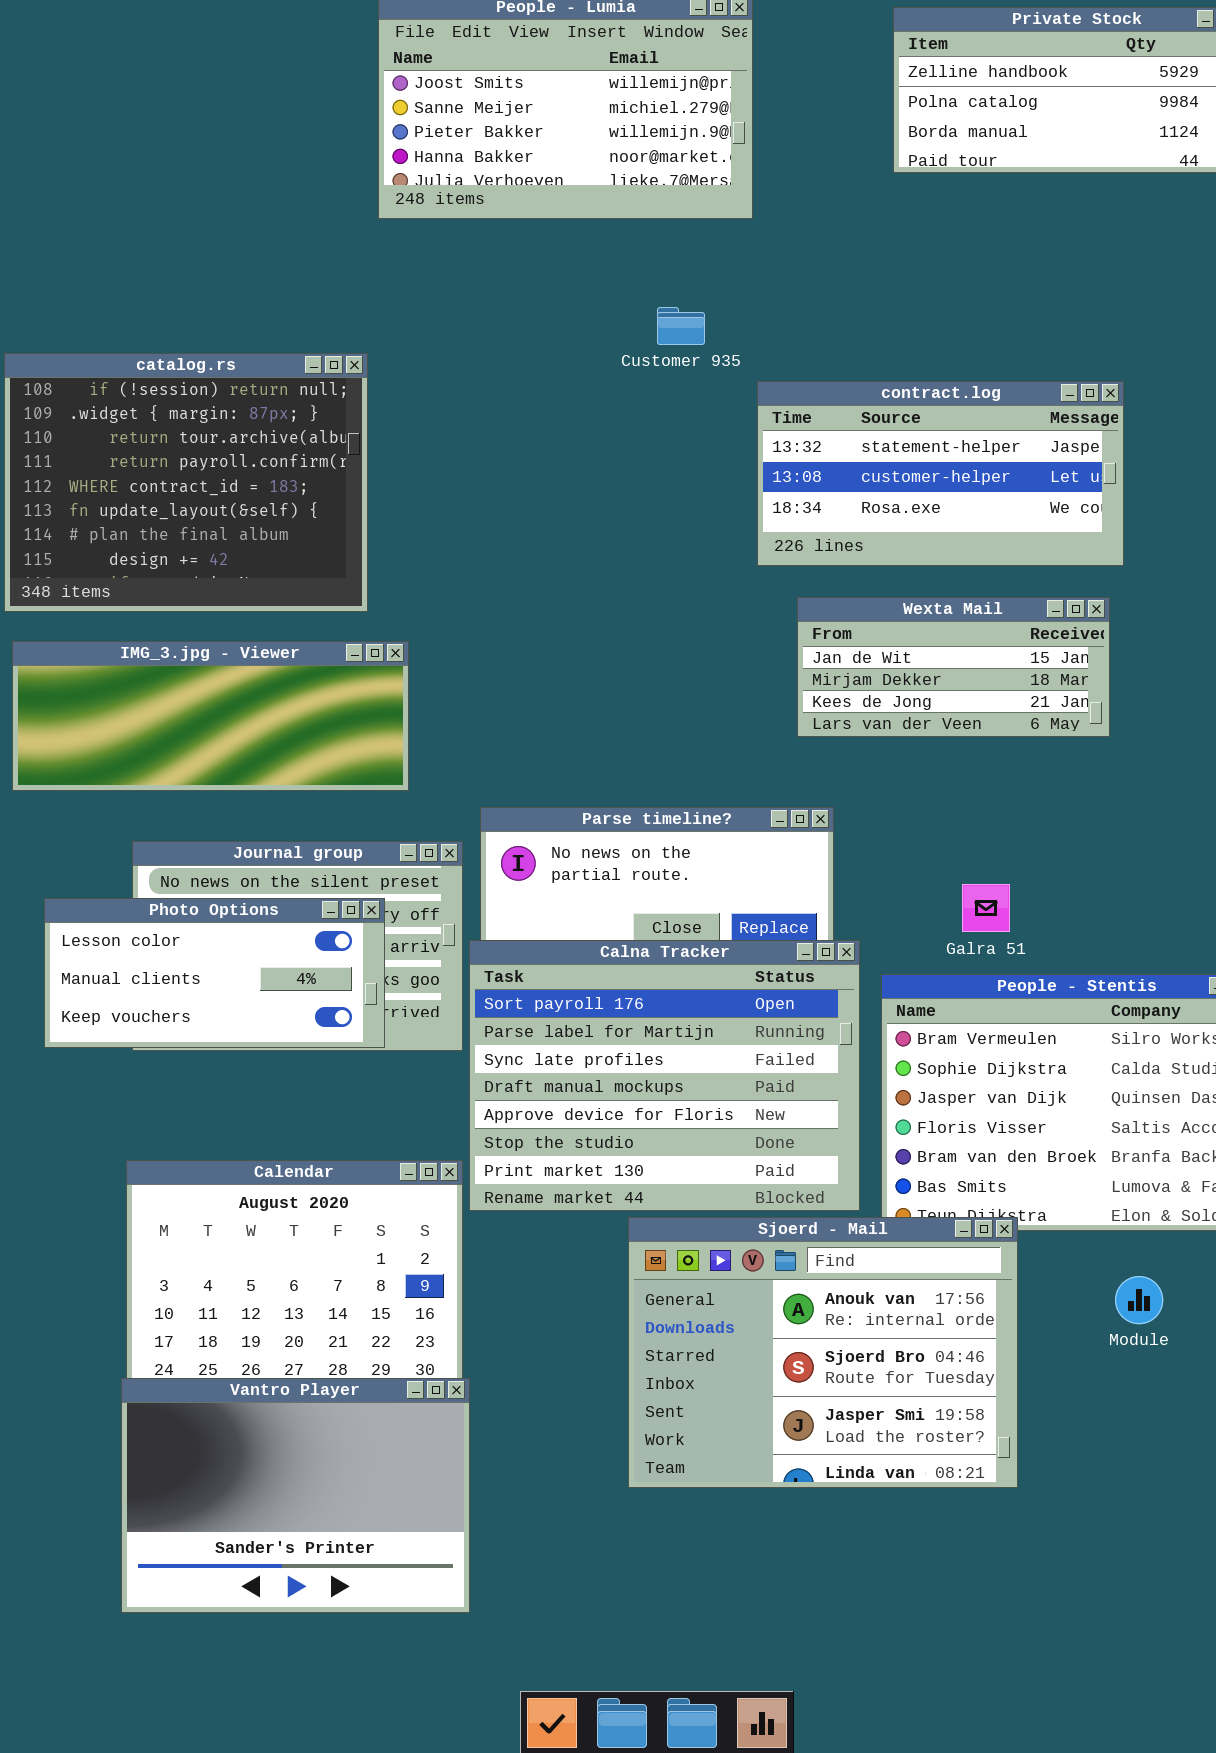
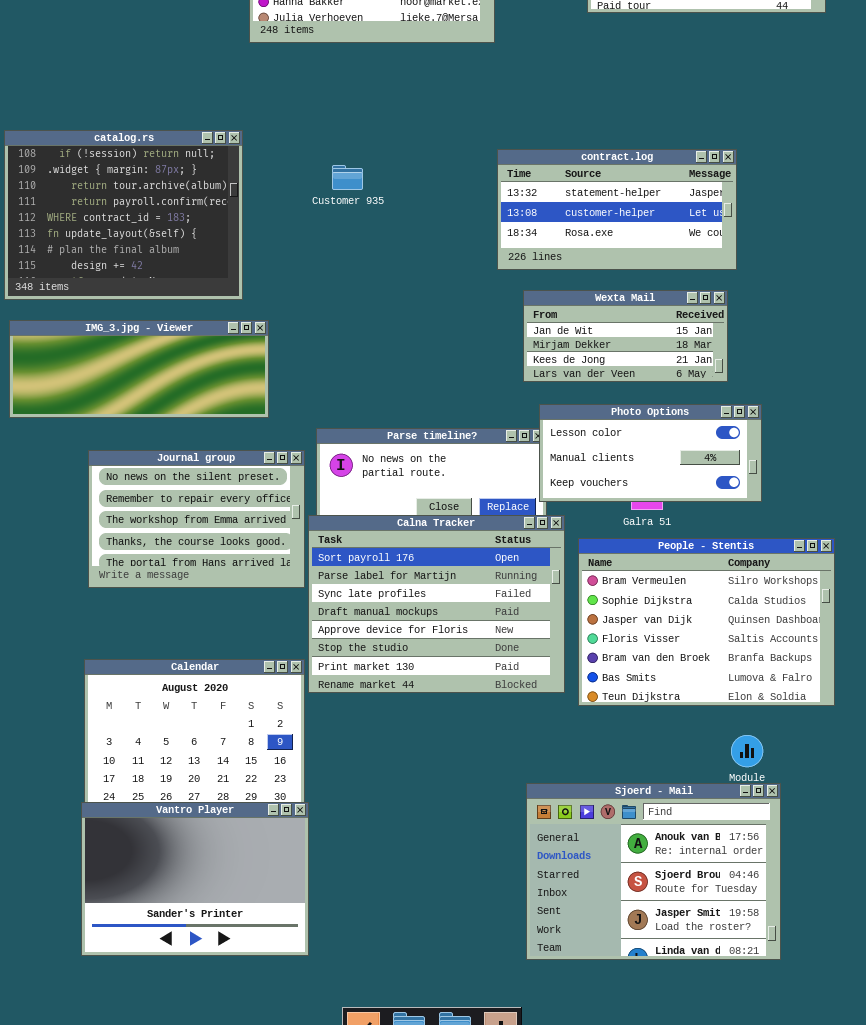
Customer 935: [657,307,705,345] -> [332,165,363,190], moved
Photo Options: [44,898,385,1048] -> [539,404,762,502], moved
Sjoerd - Mail: [628,1217,1018,1488] -> [526,783,781,960], moved

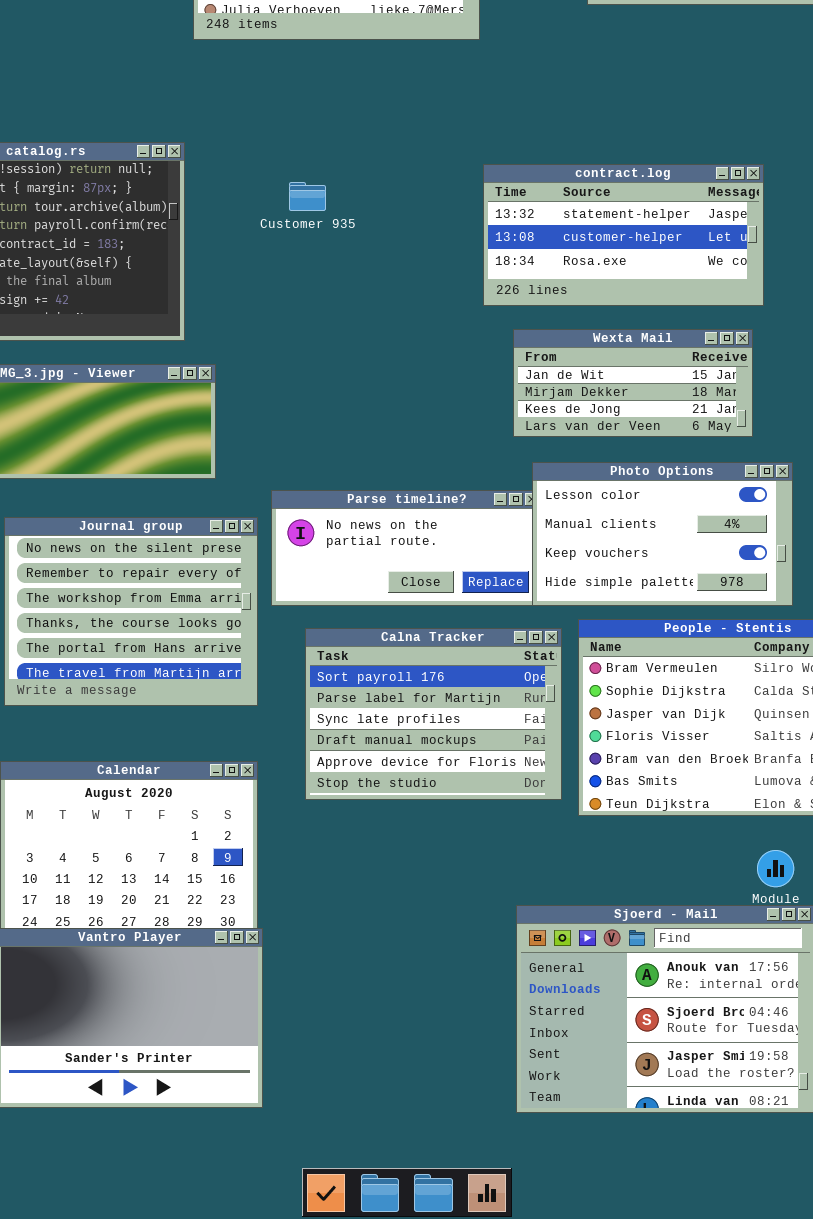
Photo Options: [539,404,762,502] -> [532,462,793,606], resized
Journal group: [88,450,305,588] -> [4,517,258,706], resized
Calna Tracker: [308,515,565,693] -> [305,628,562,800], resized

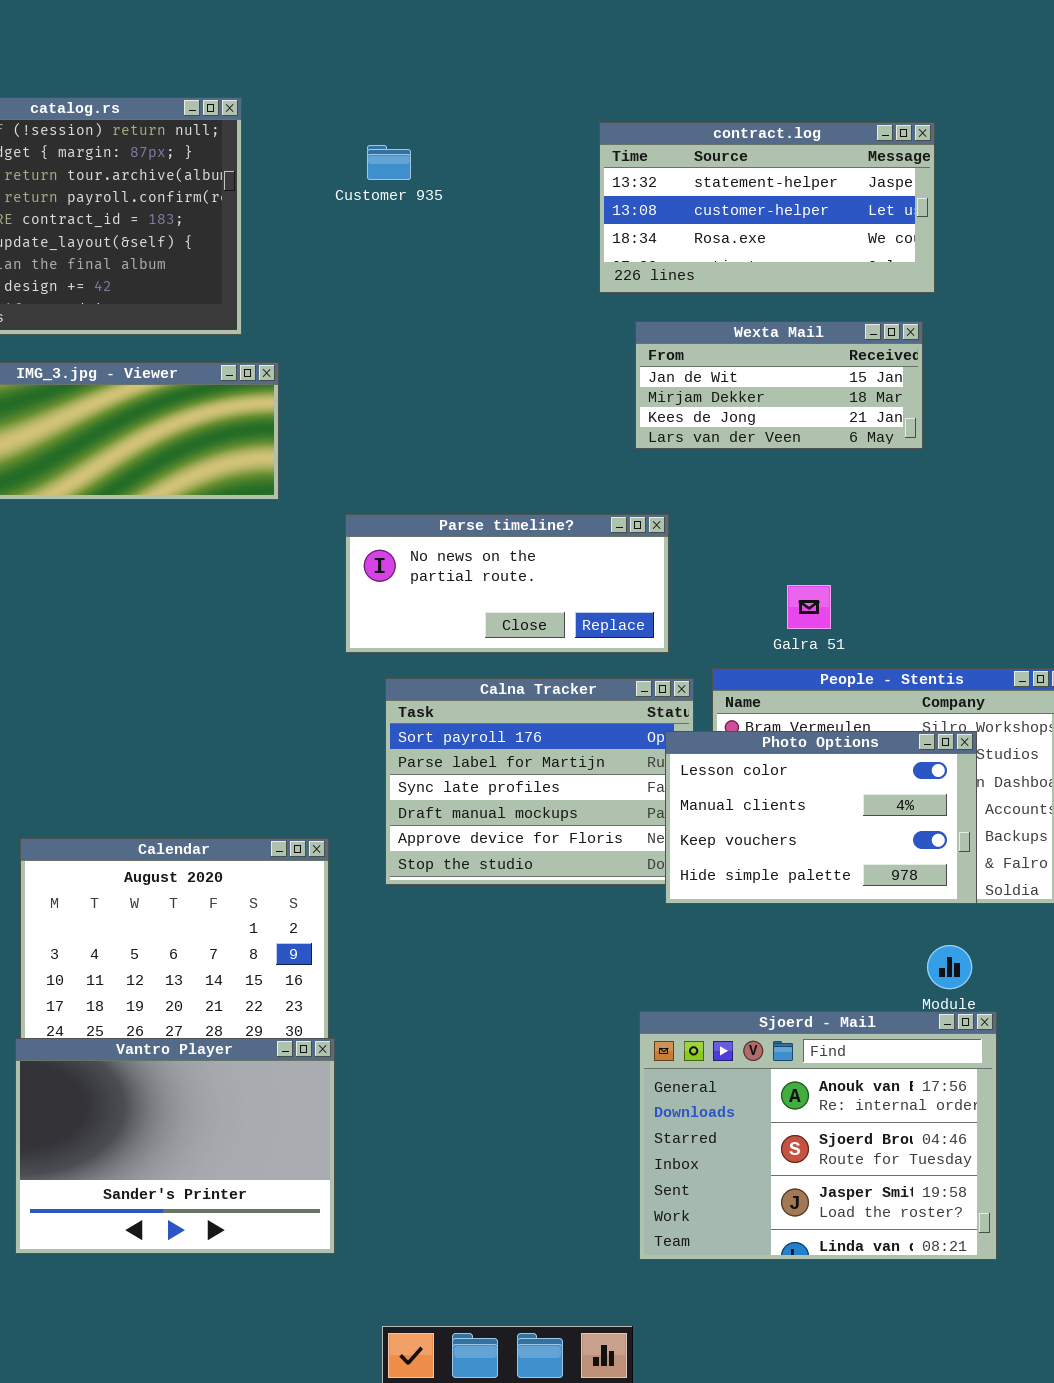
Photo Options: [532,462,793,606] -> [665,731,977,904], moved
Journal group: [4,517,258,706] -> none, closed

